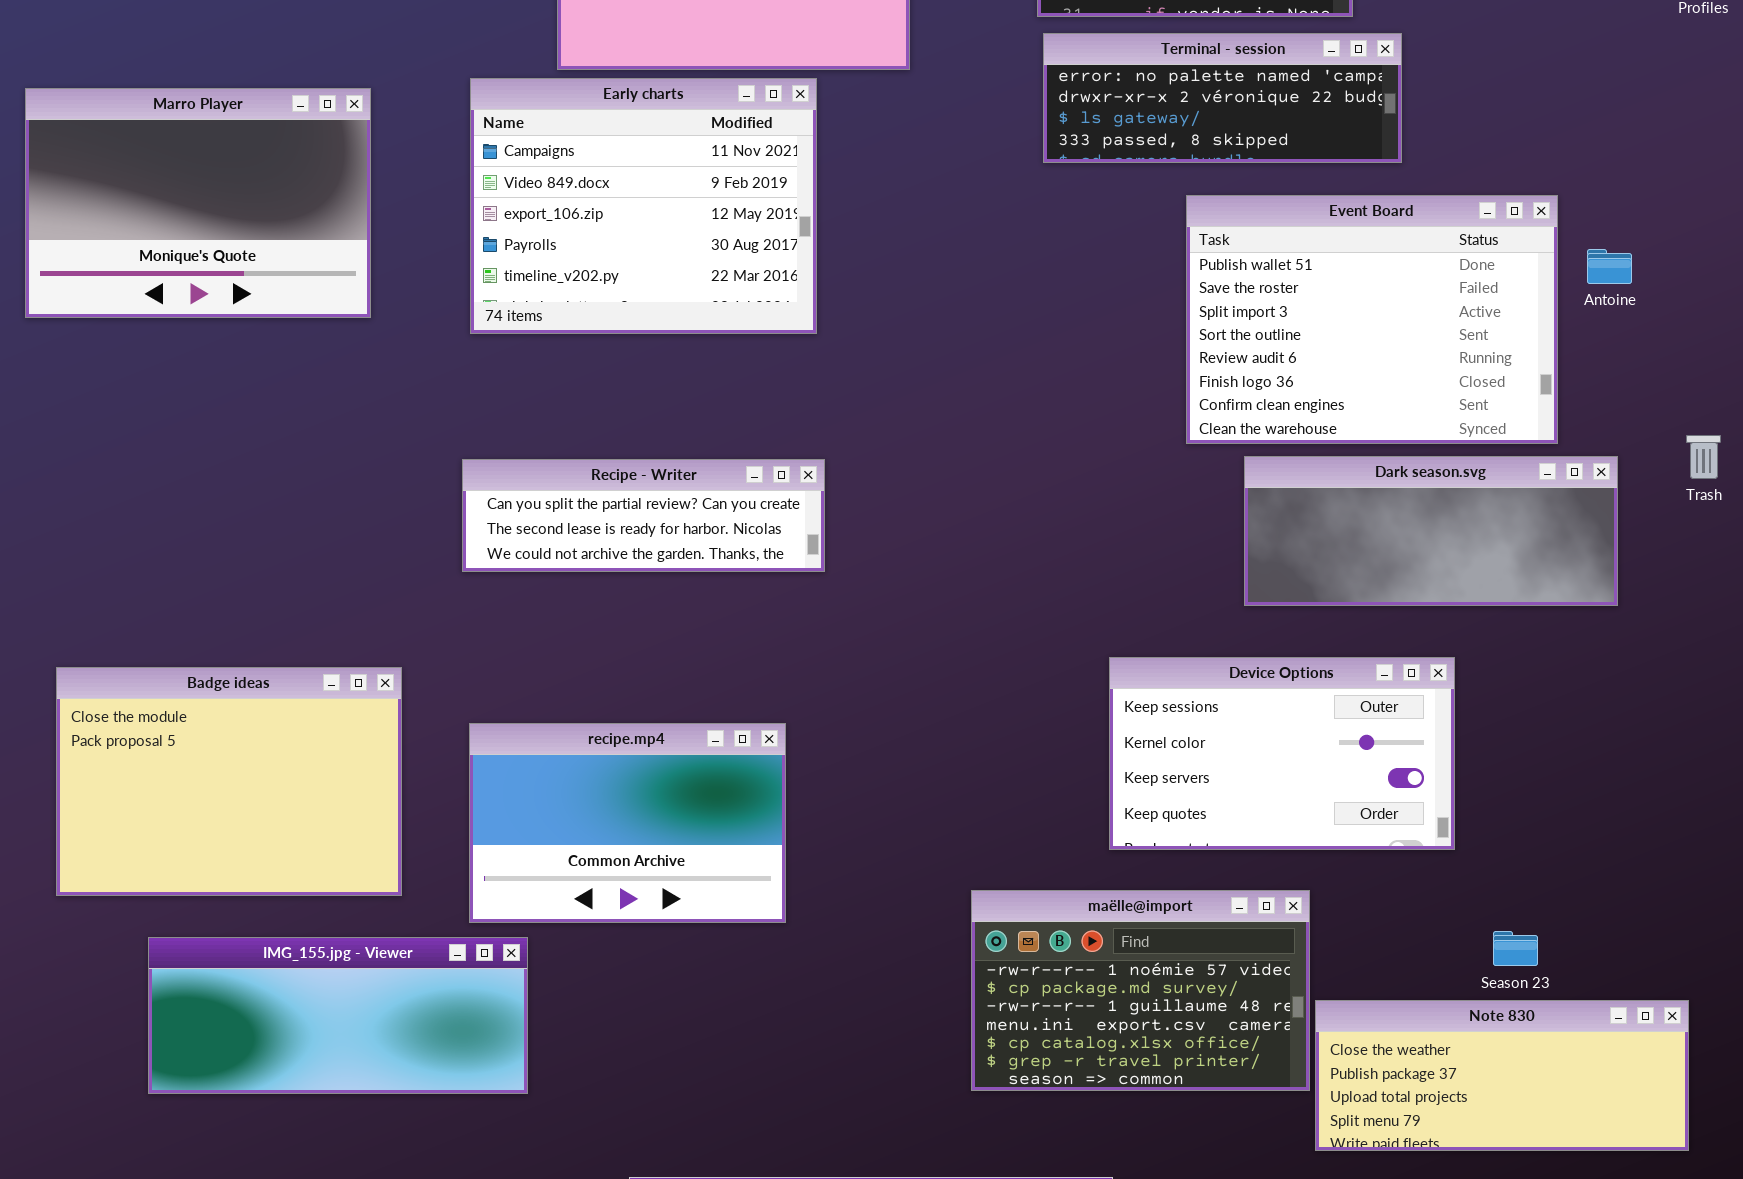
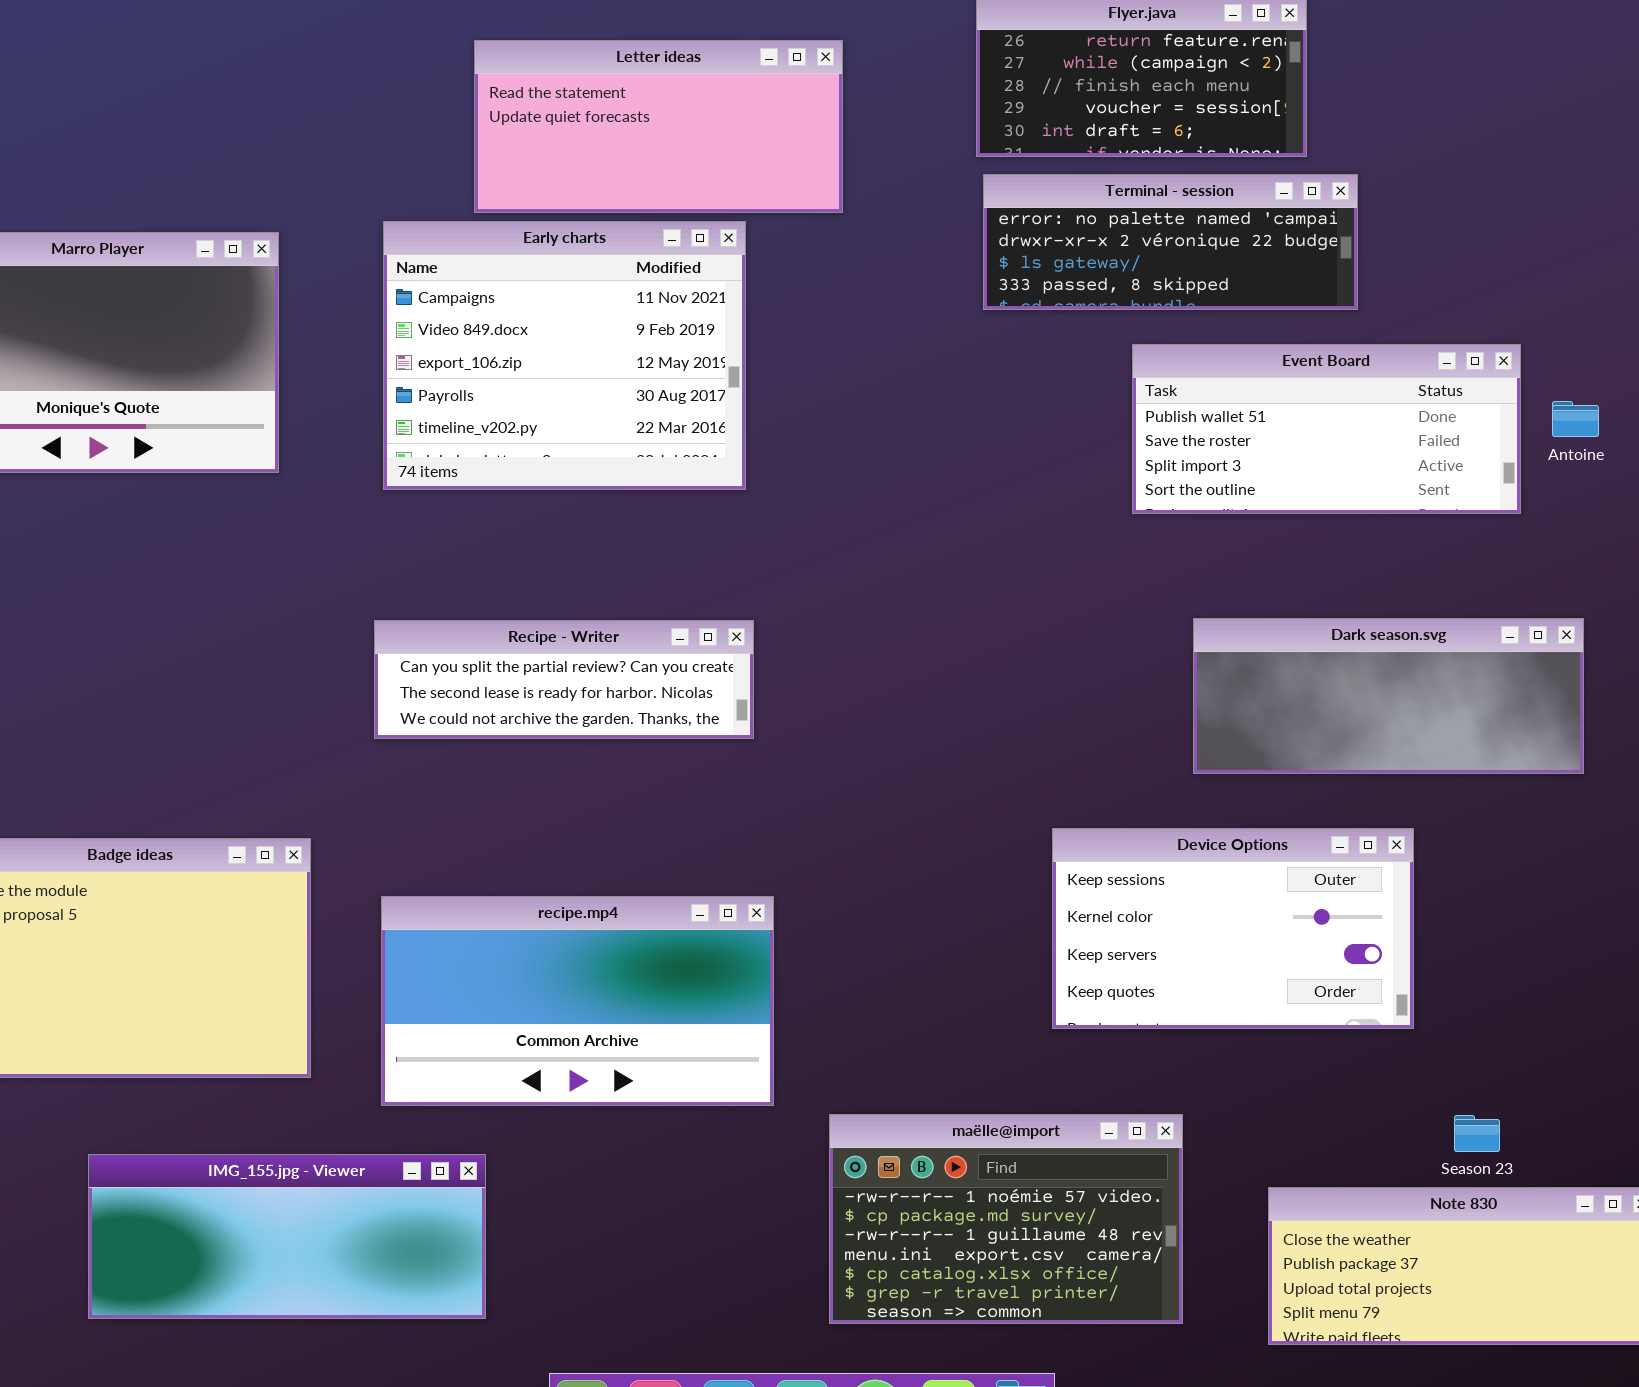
Event Board: [1186,195,1558,444] -> [1132,344,1521,514], resized
recipe.mp4: [469,723,786,923] -> [381,896,774,1106], resized
maëlle@import: [971,890,1310,1091] -> [829,1114,1183,1324], moved
IMG_155.jpg - Viewer: [148,937,528,1094] -> [88,1154,486,1319], moved

